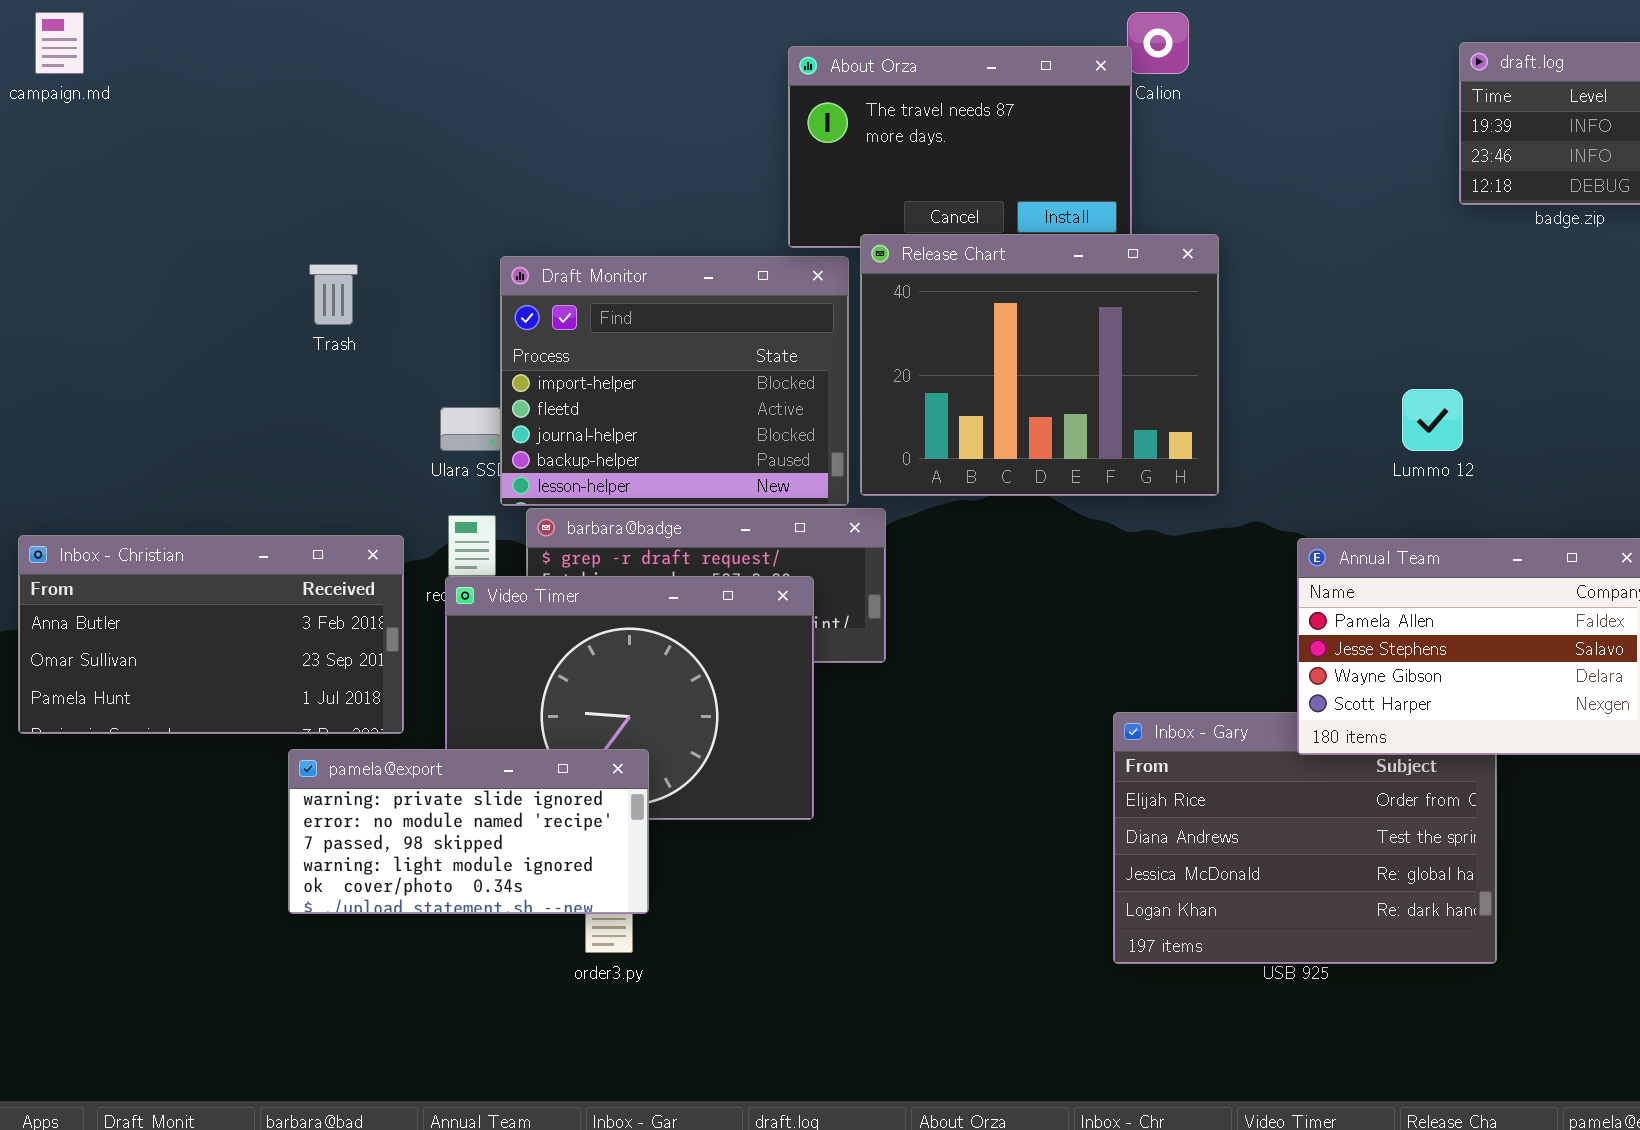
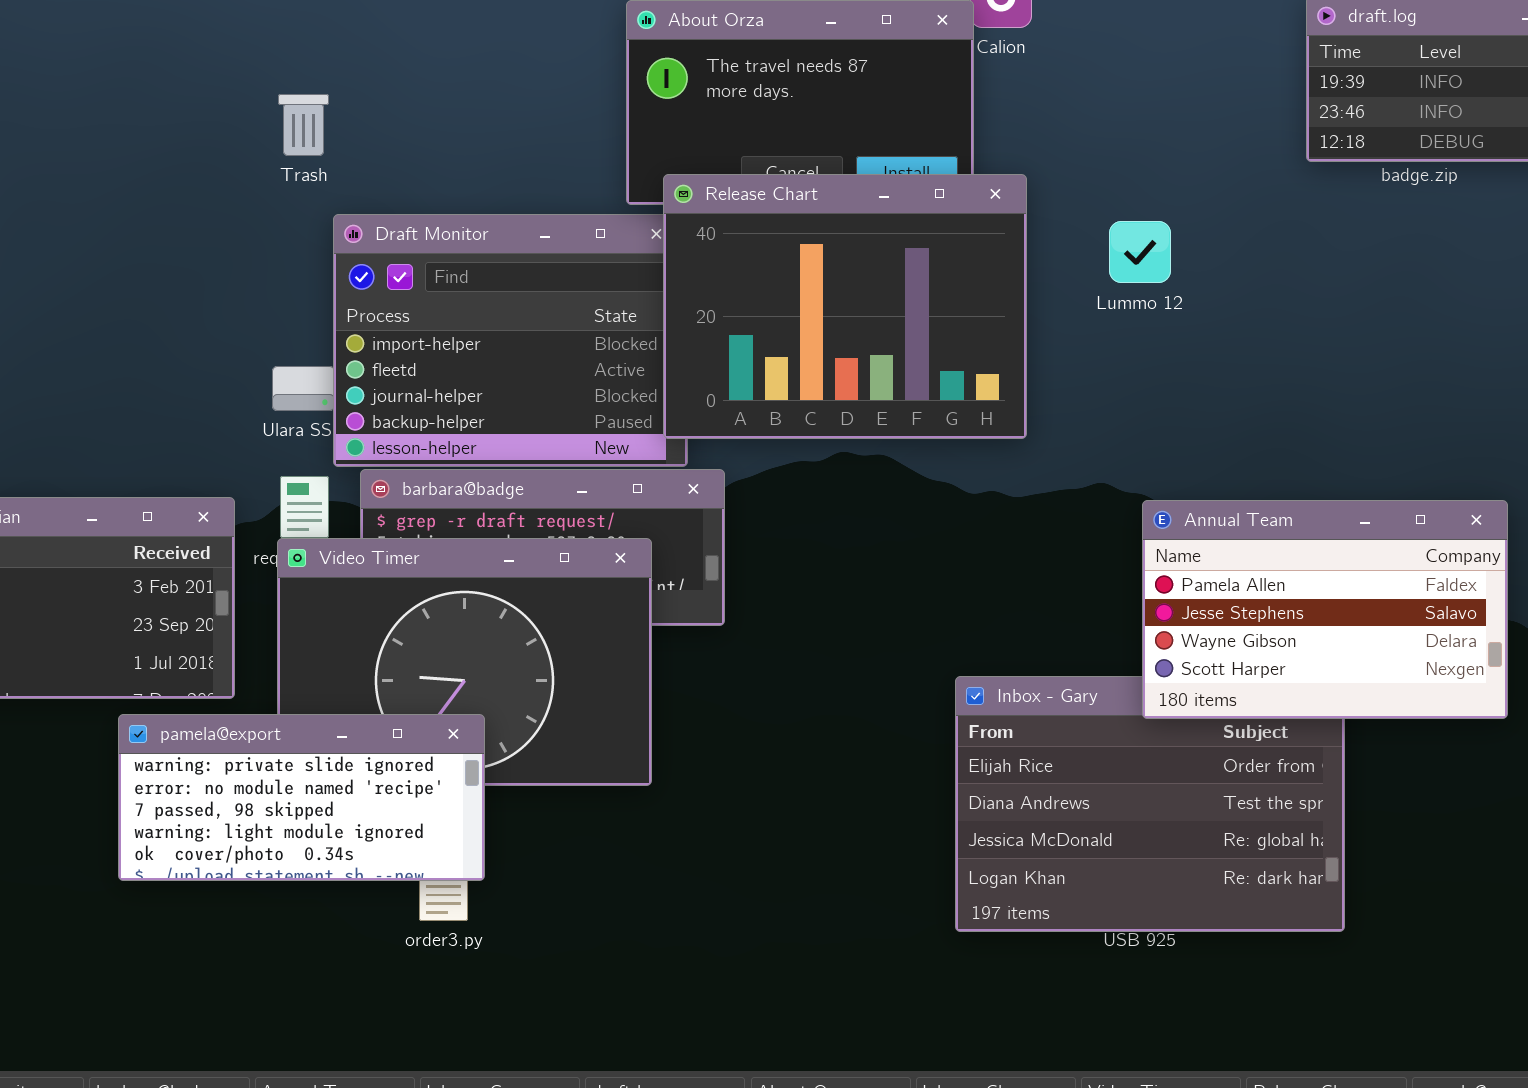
Release Chart: [860,234,1219,496] -> [663,174,1027,439], moved
Trash: [309,264,358,325] -> [278,94,329,156], moved
Lummo 12: [1402,389,1463,451] -> [1109,221,1171,283], moved

